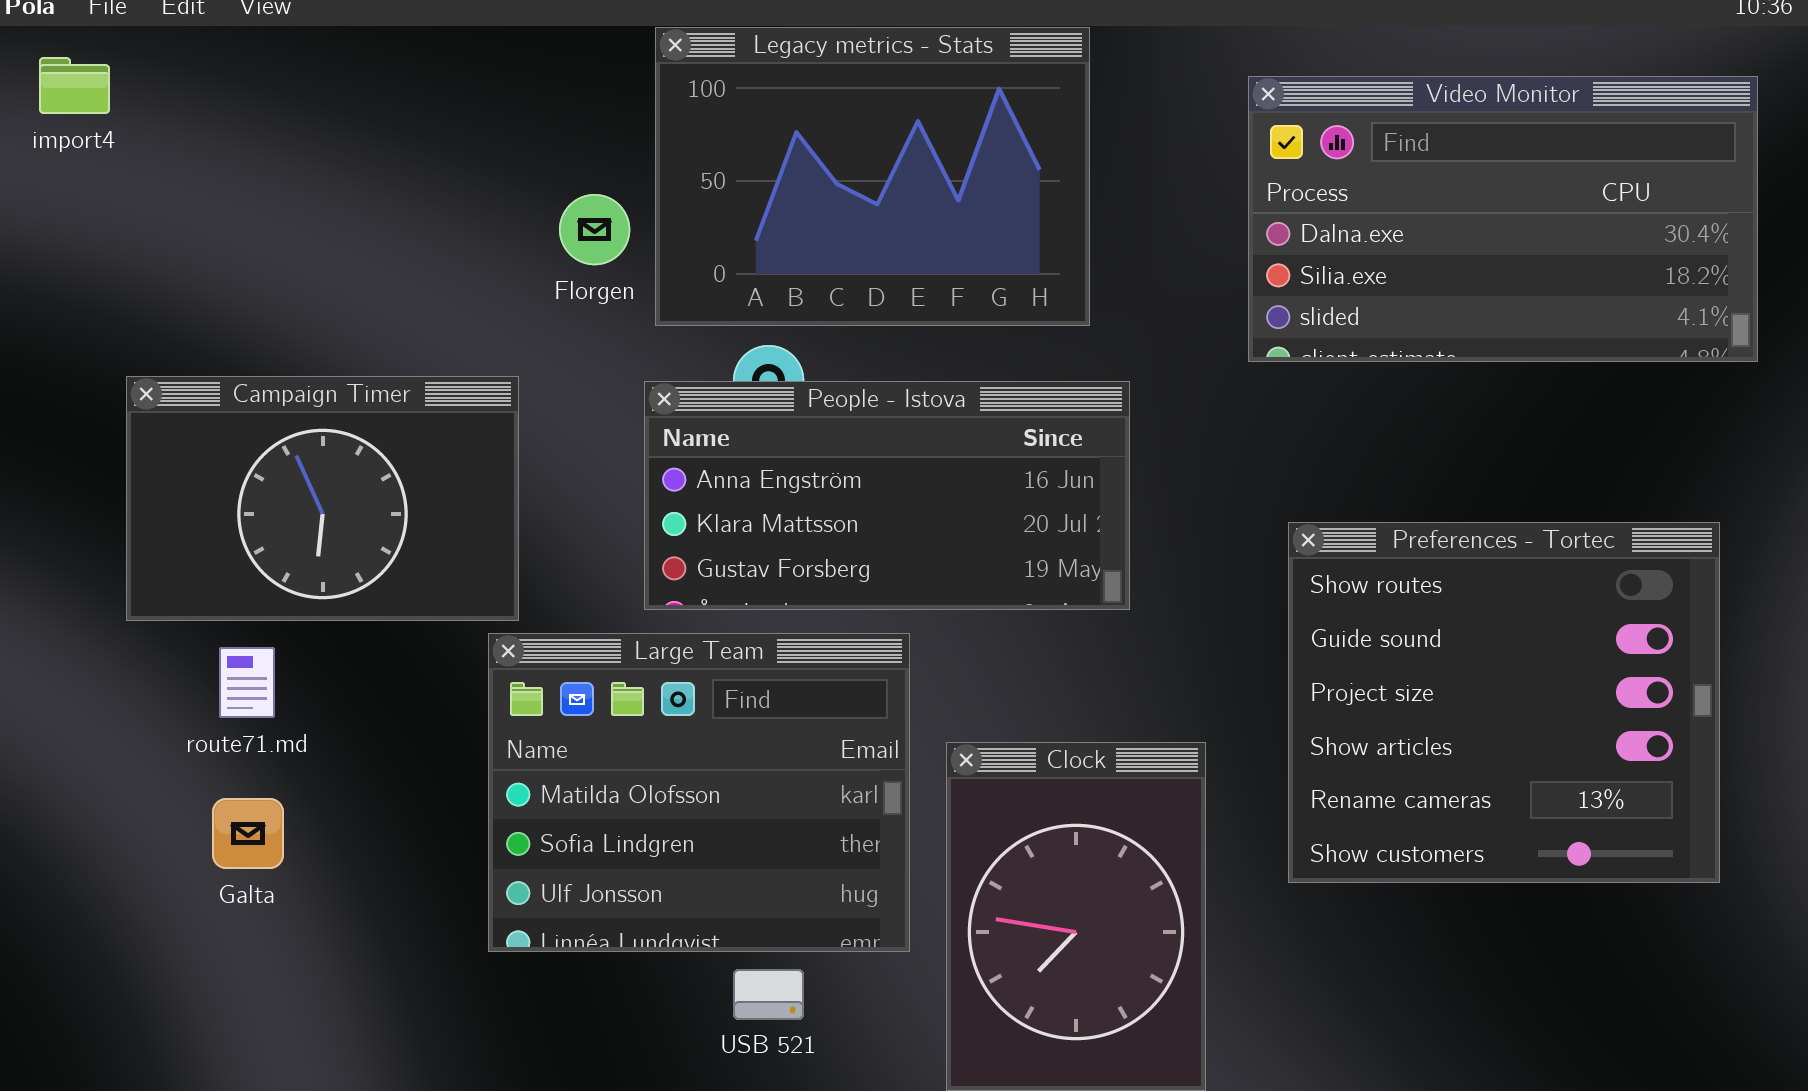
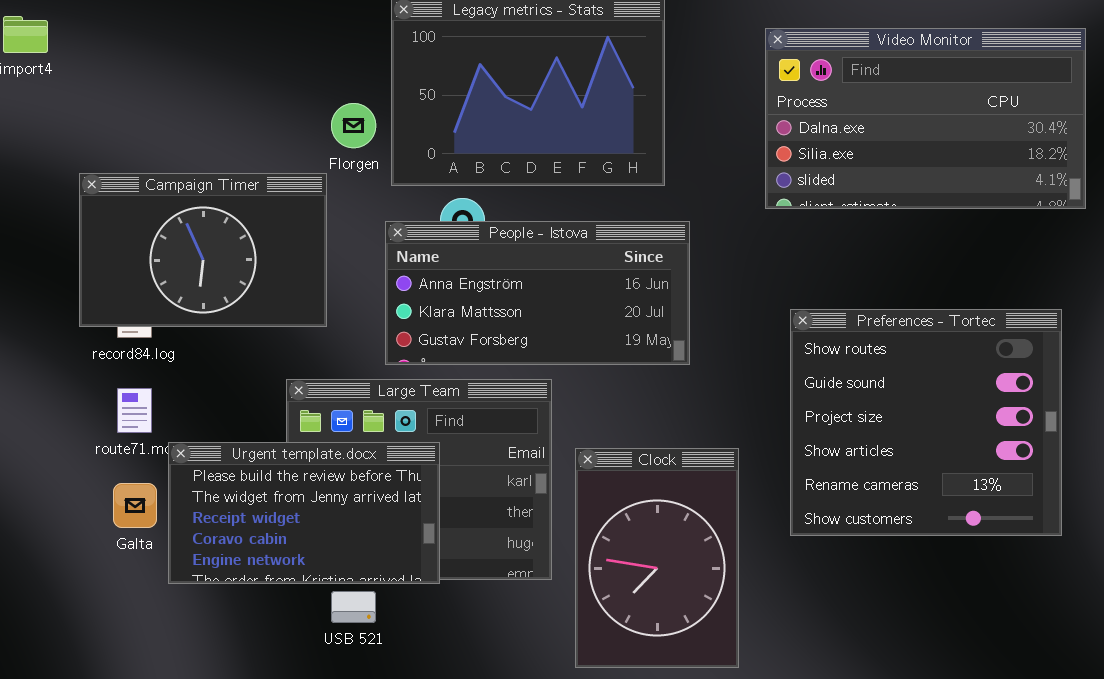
Campaign Timer: [126,376,519,621] -> [79,173,327,327], moved
Urgent template.docx: none -> [168,442,440,584], opened
USB 521: [733,969,804,1020] -> [331,591,376,623], moved

